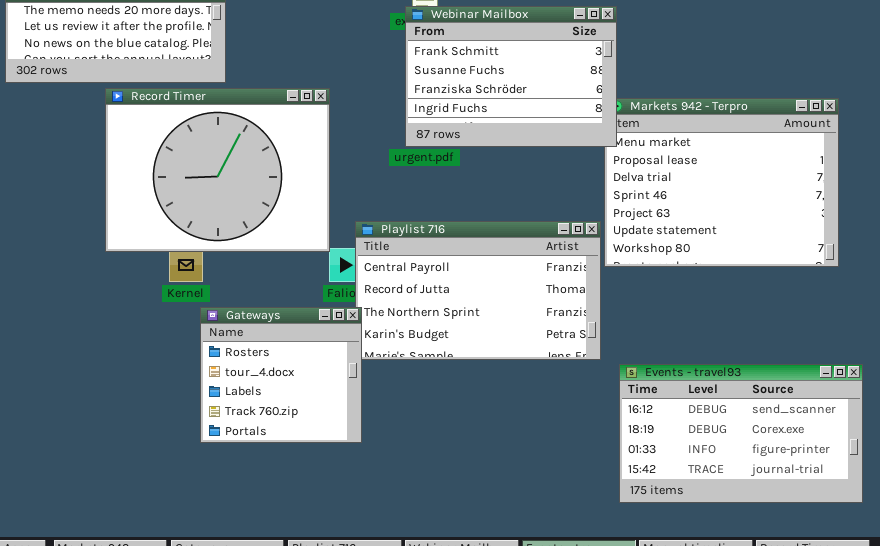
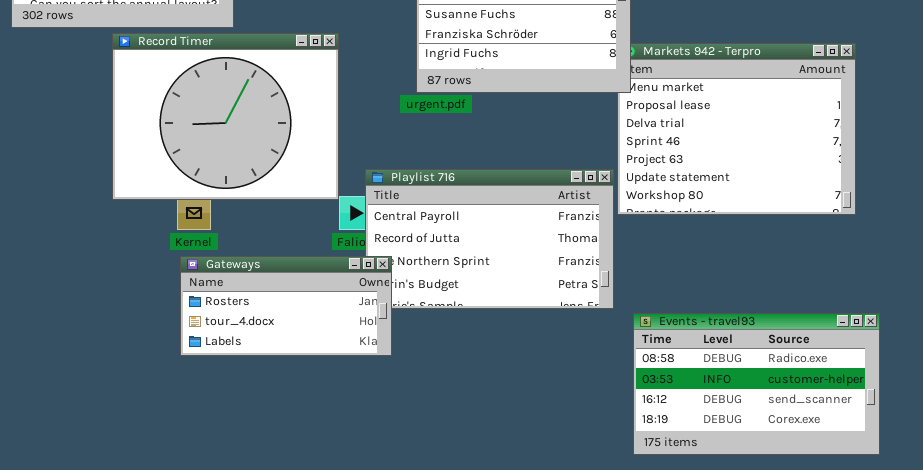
Gateways: [200,307,362,443] -> [180,256,392,356], moved, resized
Events - travel93: [619,364,863,503] -> [633,313,880,455], scrolled up 2 rows

